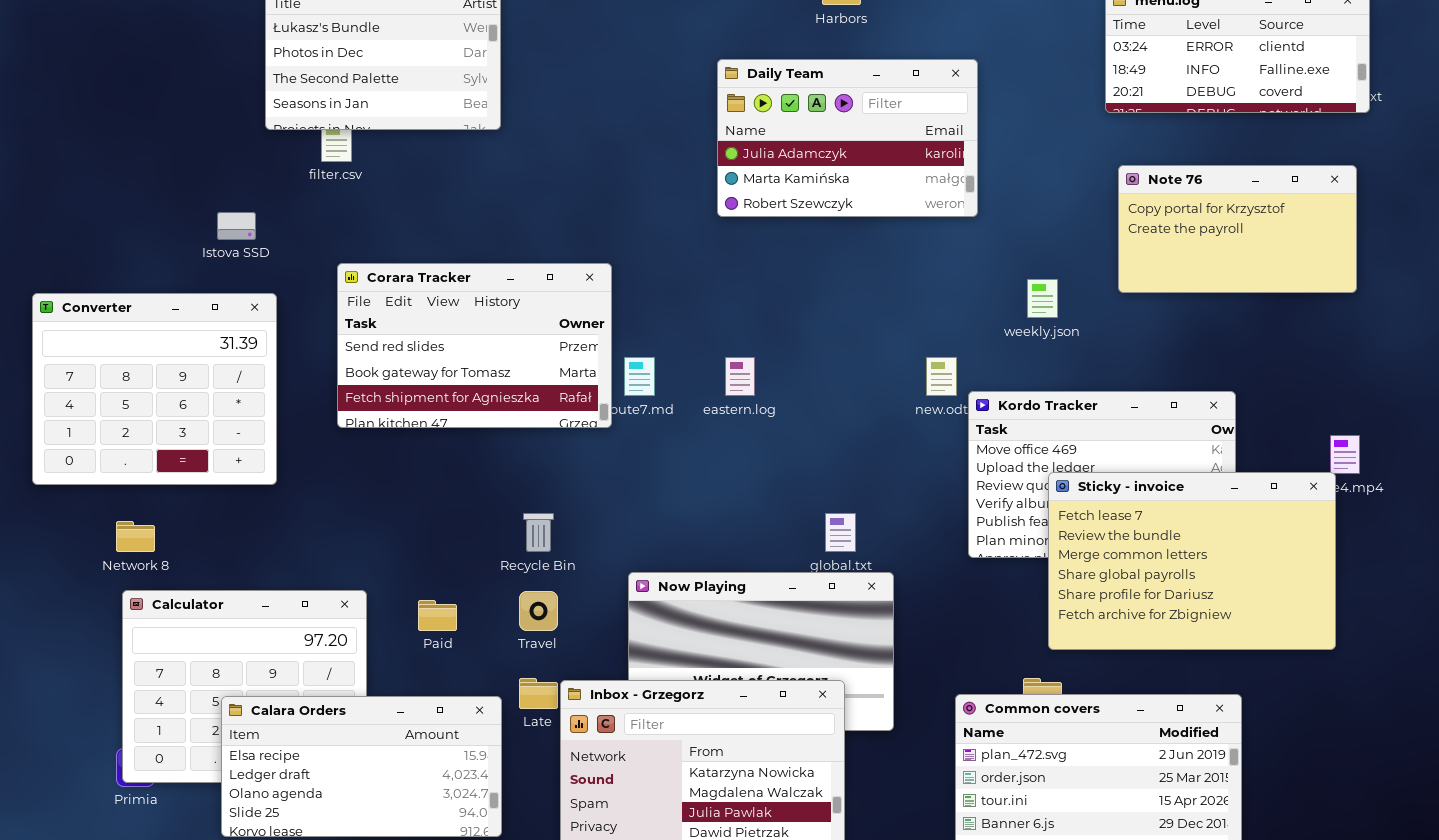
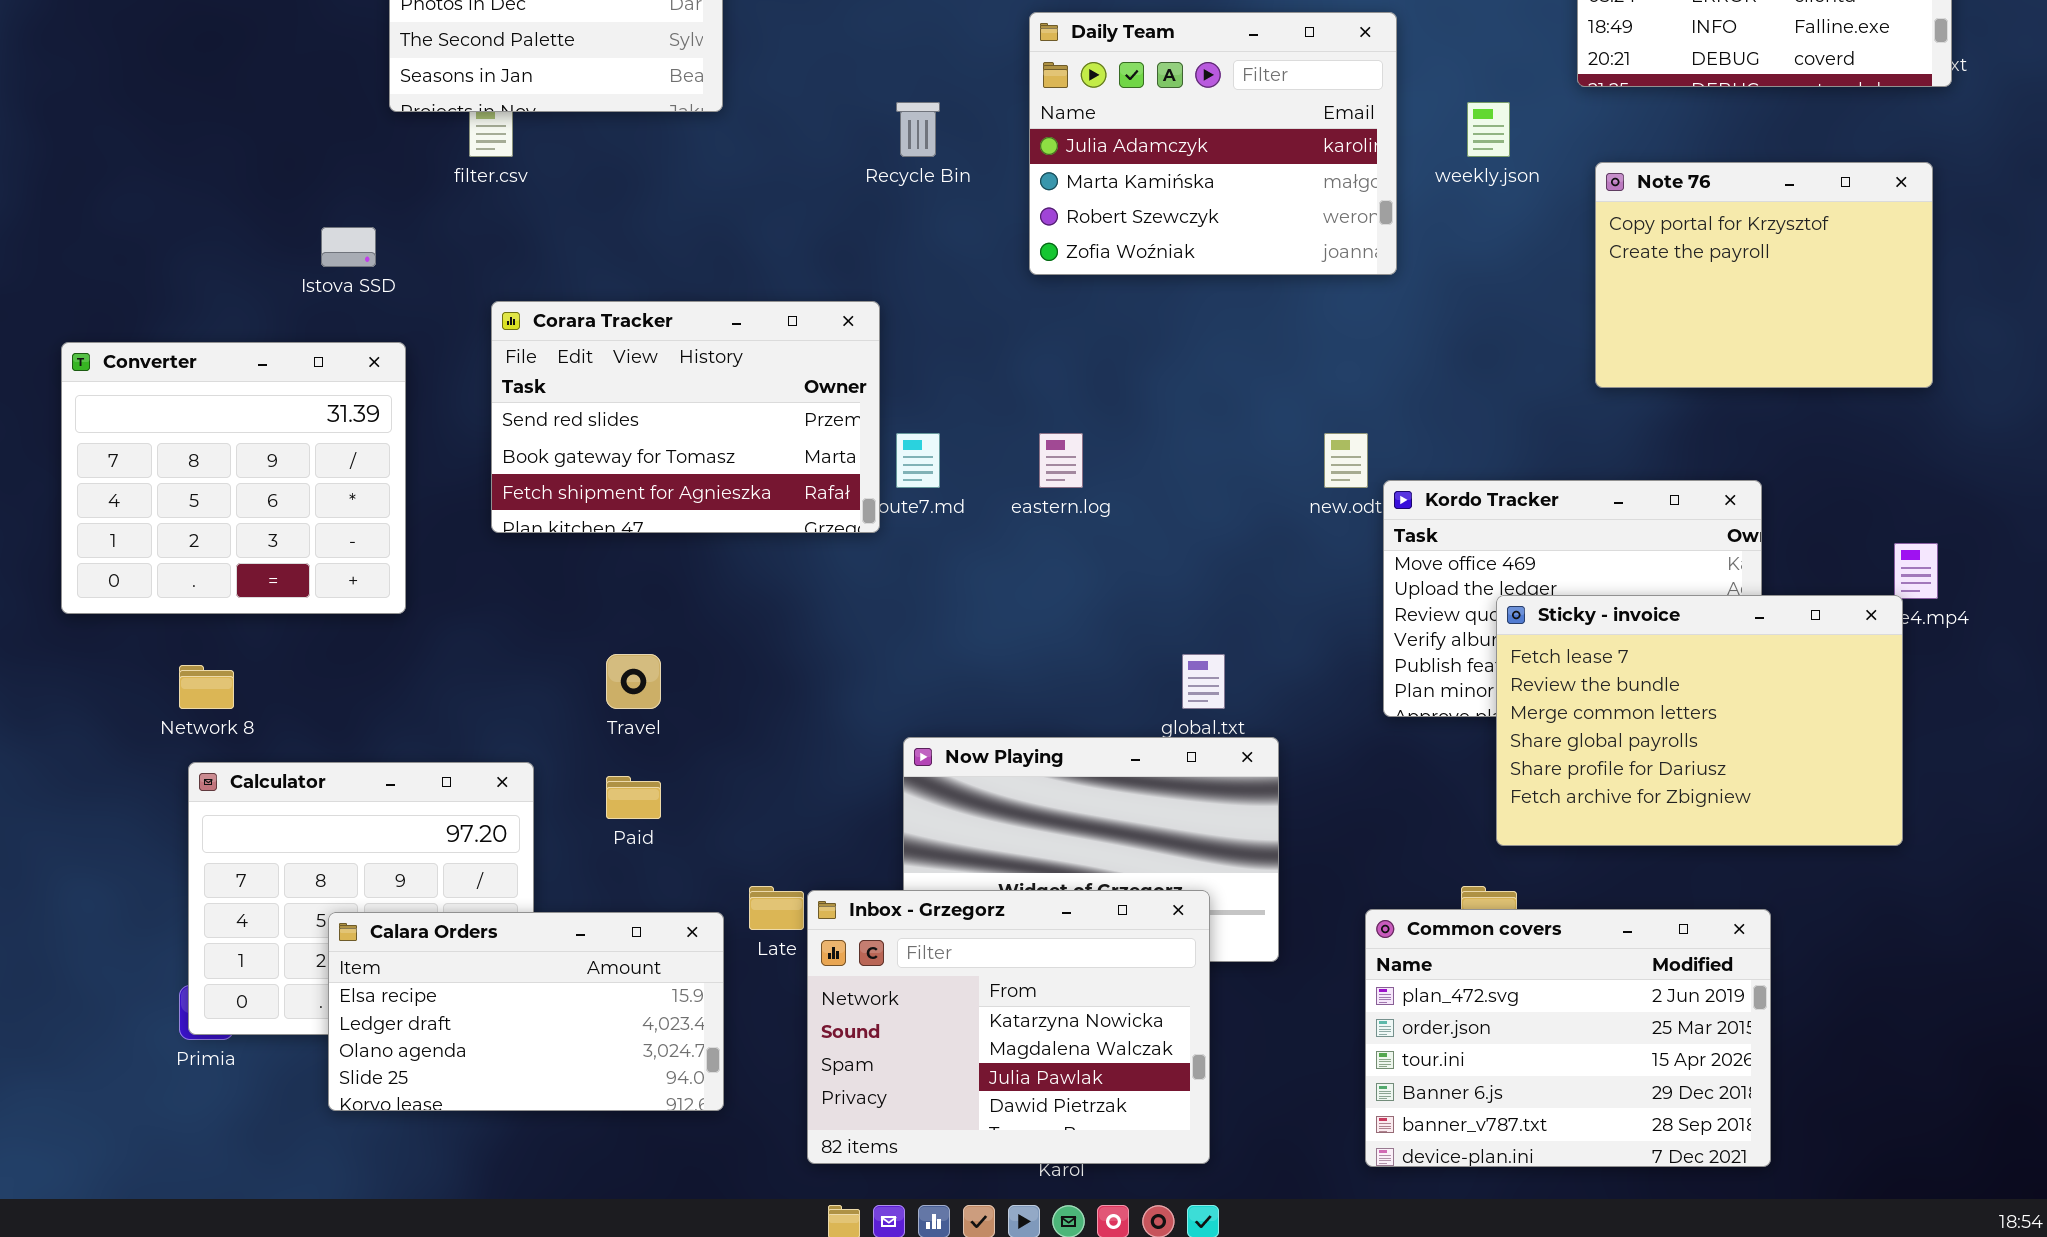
Daily Team: [717,59,978,217] -> [1029,12,1397,275], resized
Note 76: [1118,165,1357,293] -> [1595,162,1933,388], resized
weekly.json: [1027,279,1058,318] -> [1467,102,1510,157], moved
Recycle Bin: [523,513,554,552] -> [896,102,940,157], moved
Travel: [519,591,558,631] -> [606,654,661,709], moved

